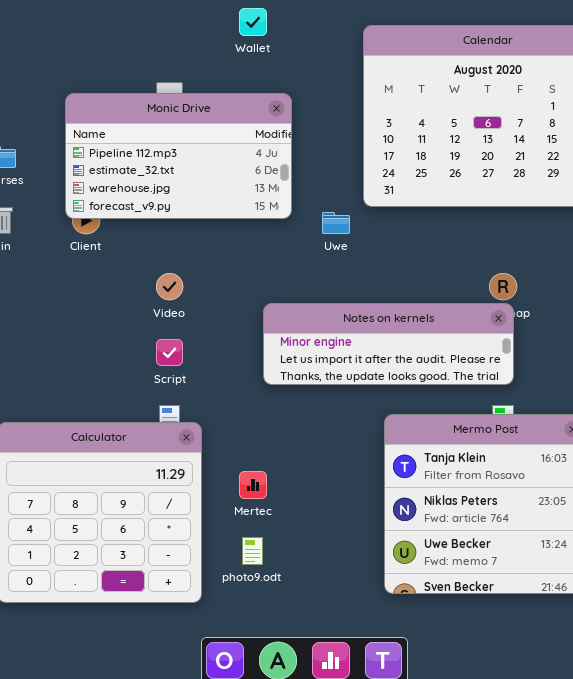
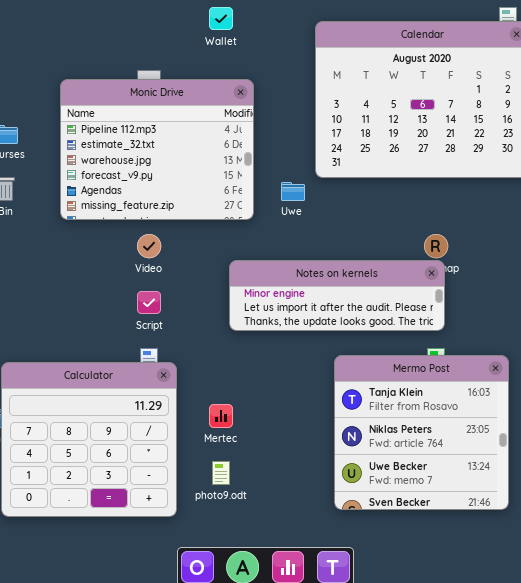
Monic Drive: [65,93,292,219] -> [60,79,254,220], resized

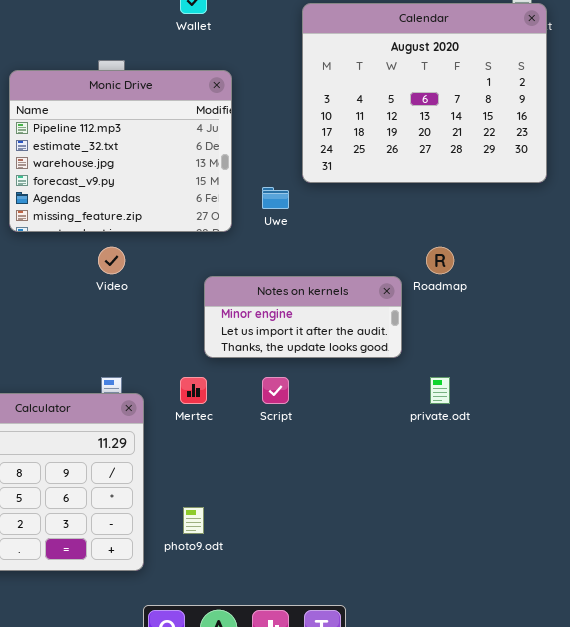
Notes on kernels: [229,260,445,331] -> [204,276,402,358], resized
Script: [137,291,161,314] -> [262,377,289,404], moved
Mermo Post: [334,355,509,510] -> none, closed
Mertec: [209,404,233,428] -> [180,377,207,404], moved

